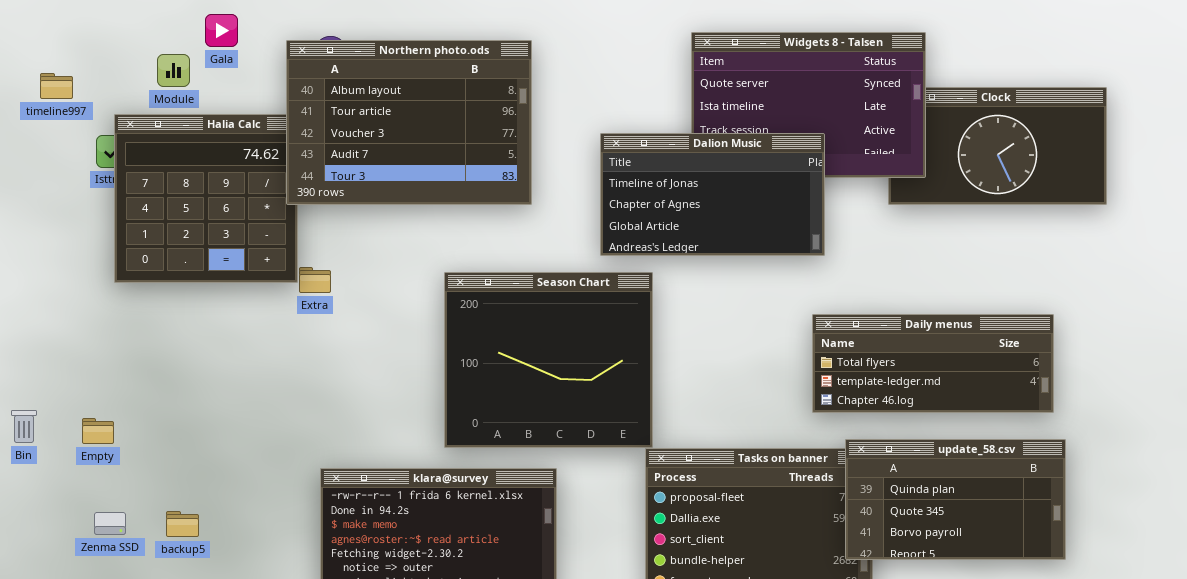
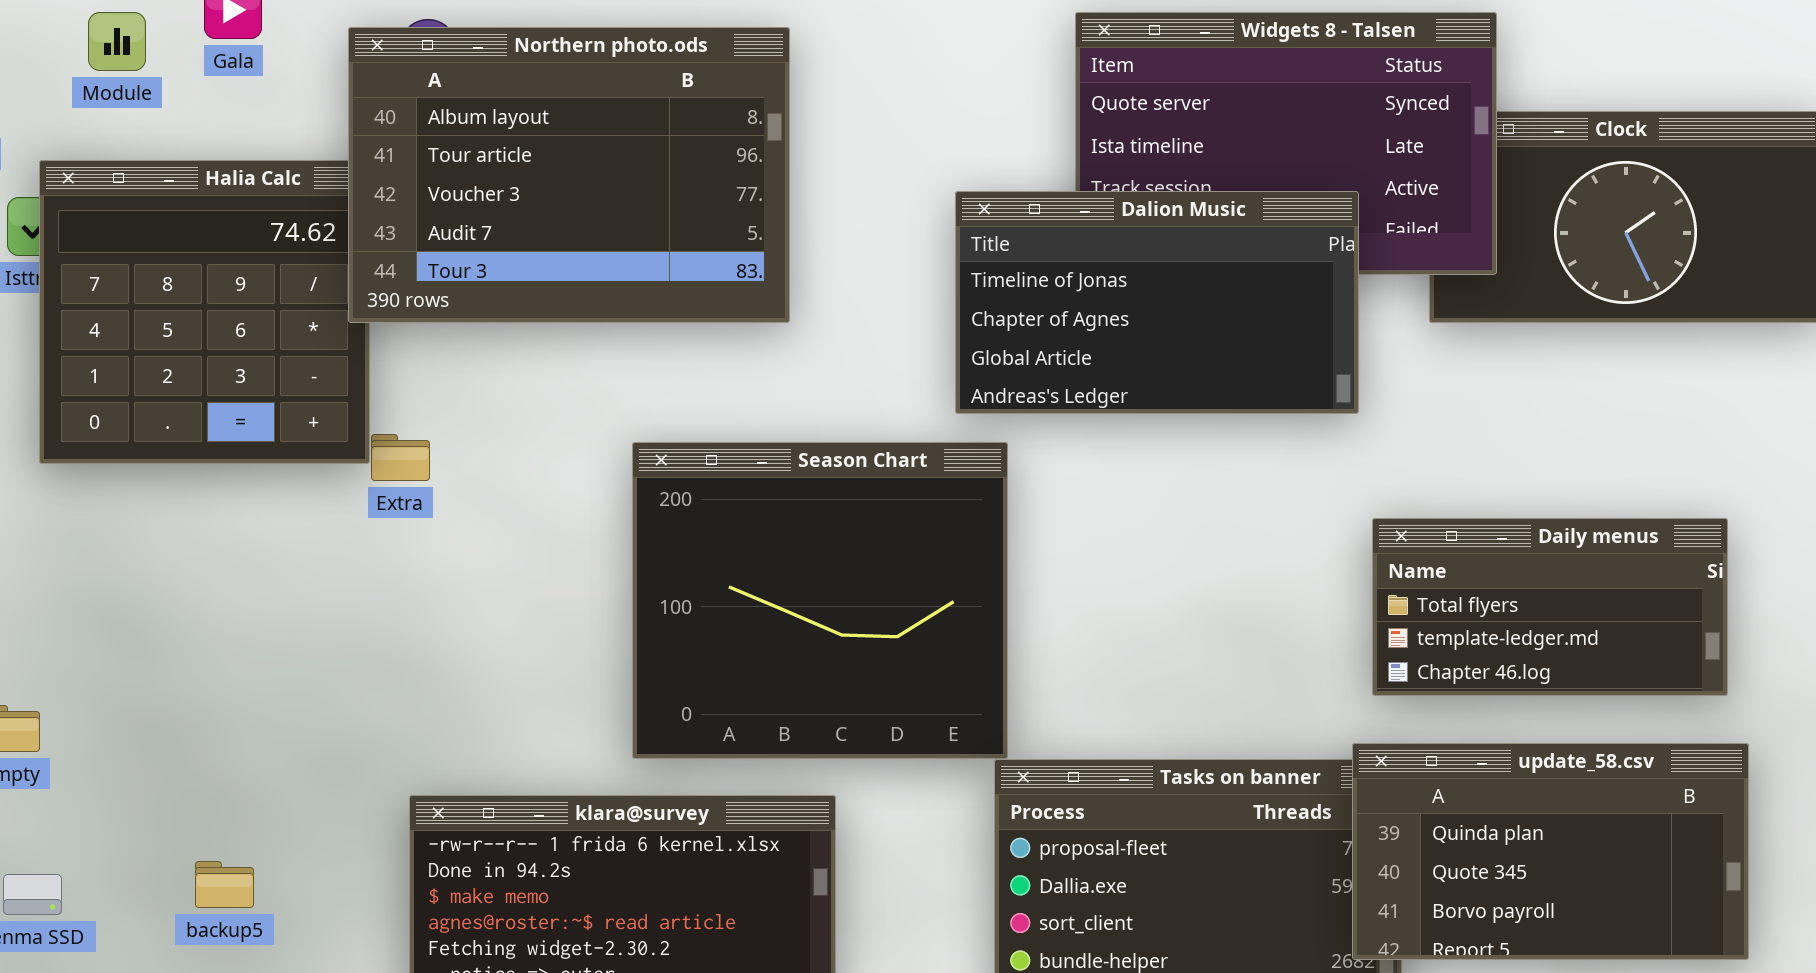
Module: [157,54,190,87] -> [88,12,146,71], moved
Dalion Music: [600,133,825,256] -> [955,191,1359,414], moved
Daily menus: [812,314,1054,413] -> [1372,518,1728,696], resized
backup5: [166,511,199,537] -> [195,861,254,908], moved

